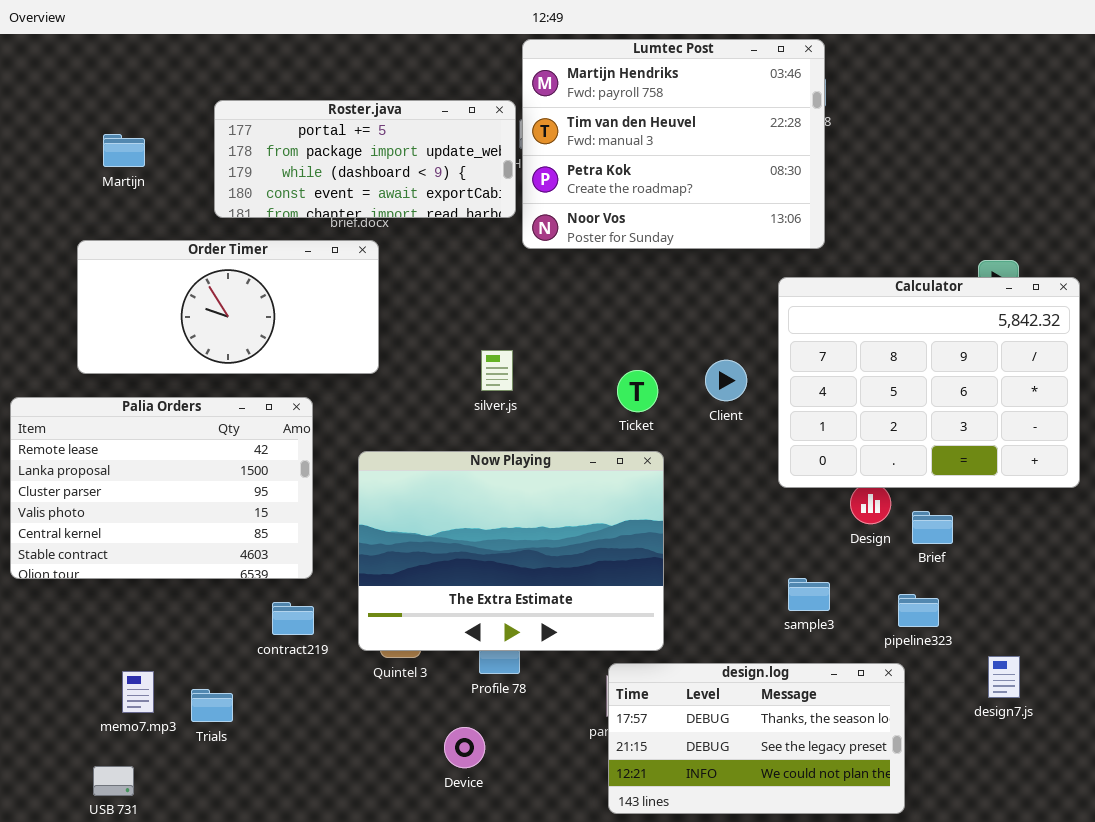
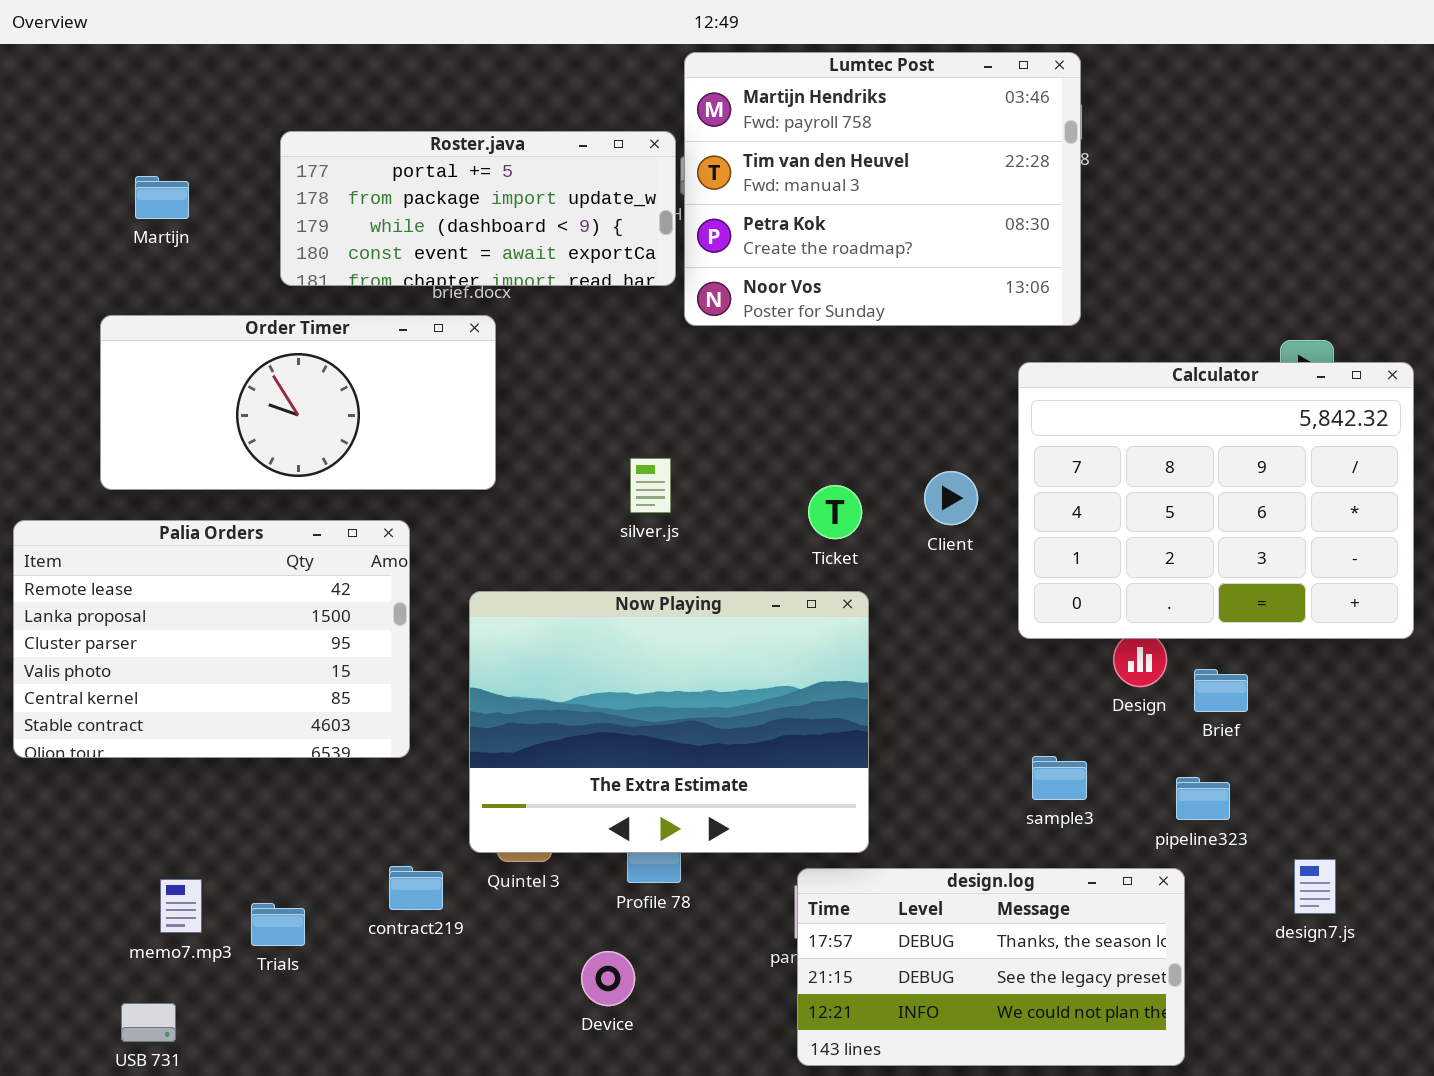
contract219: [272,602,314,635] -> [389,866,443,910], moved

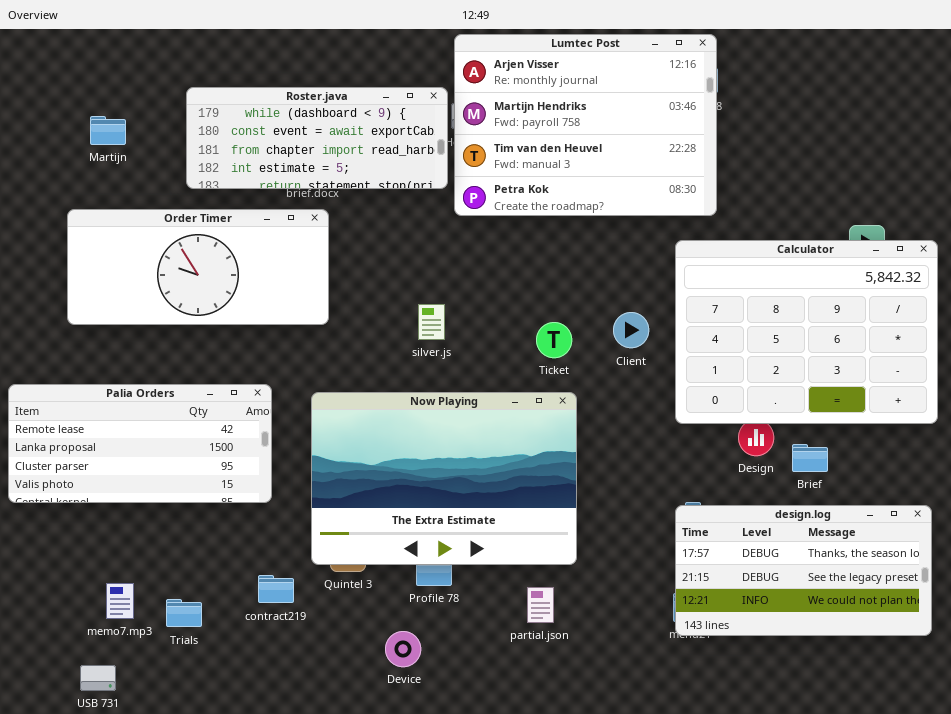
Lumtec Post: [684,52,1081,326] -> [454,34,717,216], scrolled up 1 row
Roster.java: [280,131,676,286] -> [186,87,448,189], scrolled down 2 rows
Palia Orders: [13,520,410,758] -> [8,384,272,503], resized
design.log: [797,868,1185,1066] -> [675,505,932,636], moved

